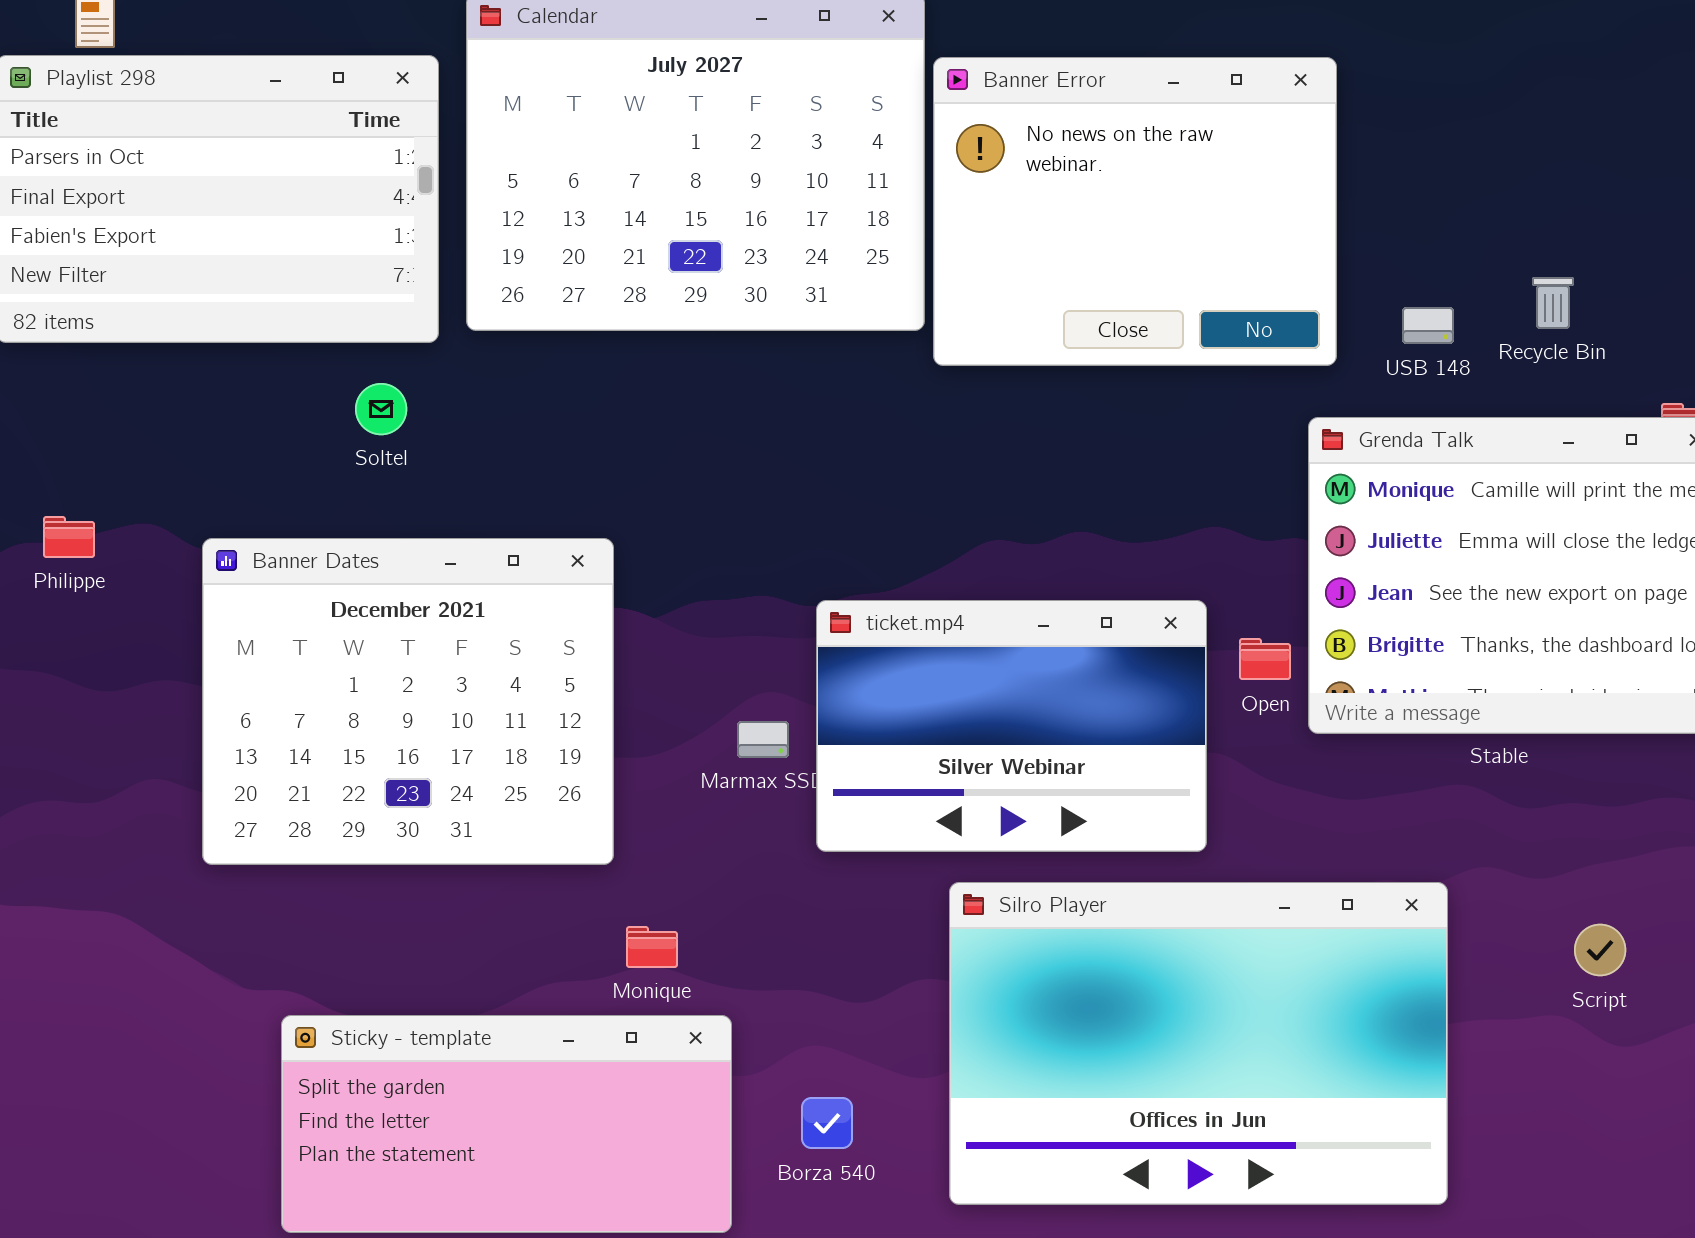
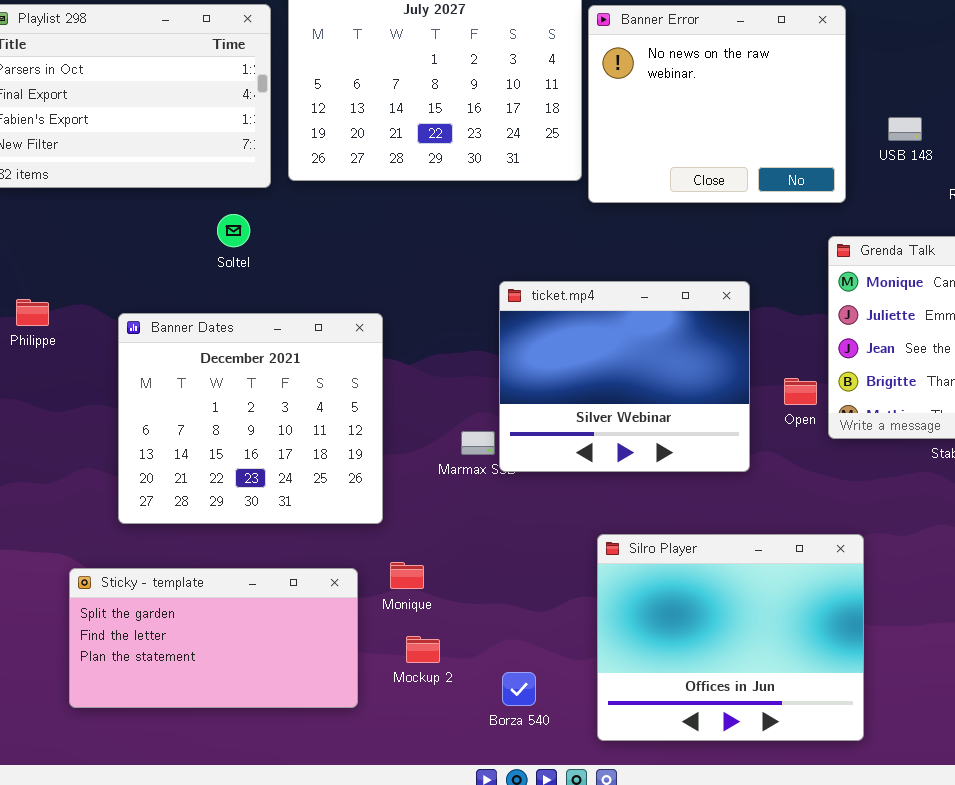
USB 148: [1402,307,1454,344] -> [888,117,922,141], moved
ticket.mp4: [816,600,1207,852] -> [499,281,750,472], moved, resized
Silro Player: [949,882,1448,1205] -> [597,534,864,741], resized
Sticky - template: [281,1015,732,1233] -> [69,568,358,708], moved

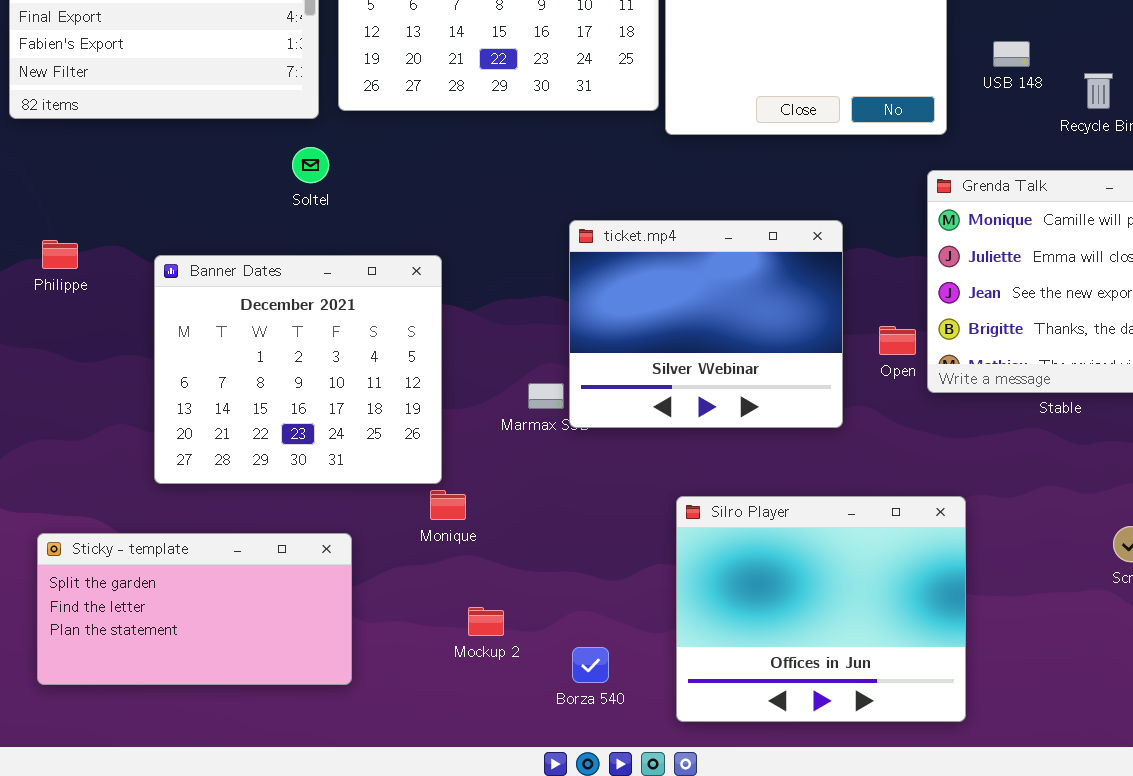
Soltel: [217,214,250,247] -> [292,147,329,183], moved
Monique: [390,562,424,589] -> [430,490,466,520], moved
Sticky - template: [69,568,358,708] -> [37,533,352,685], moved

